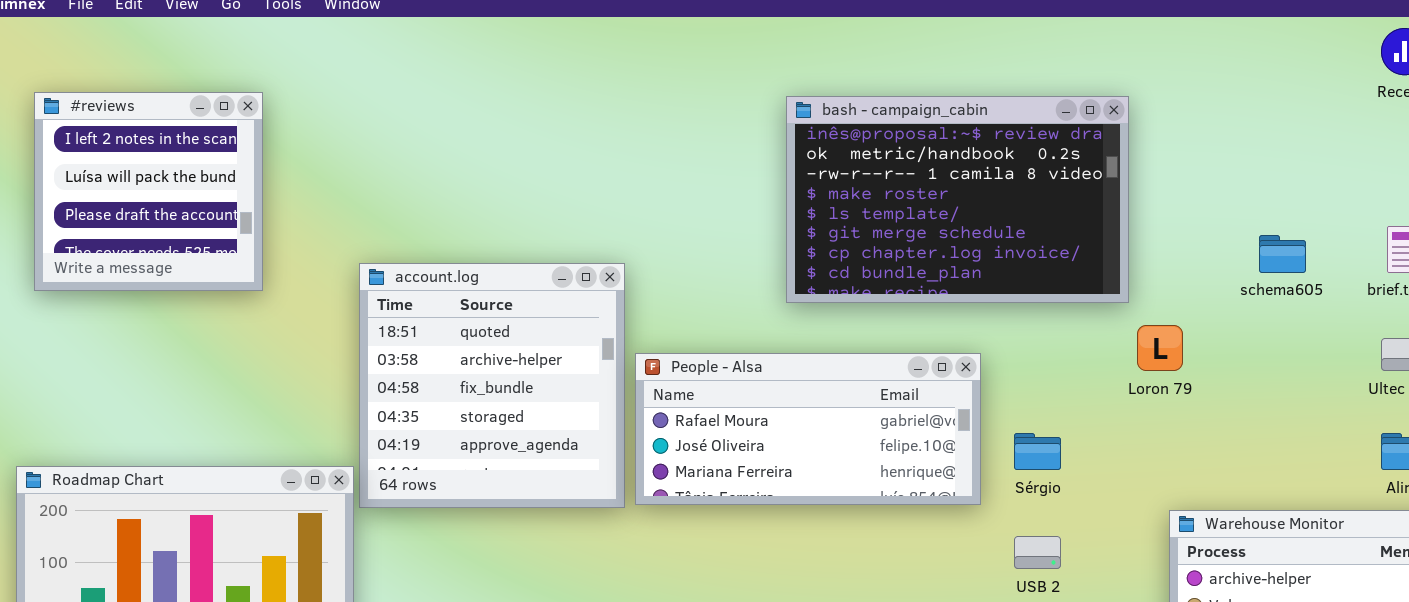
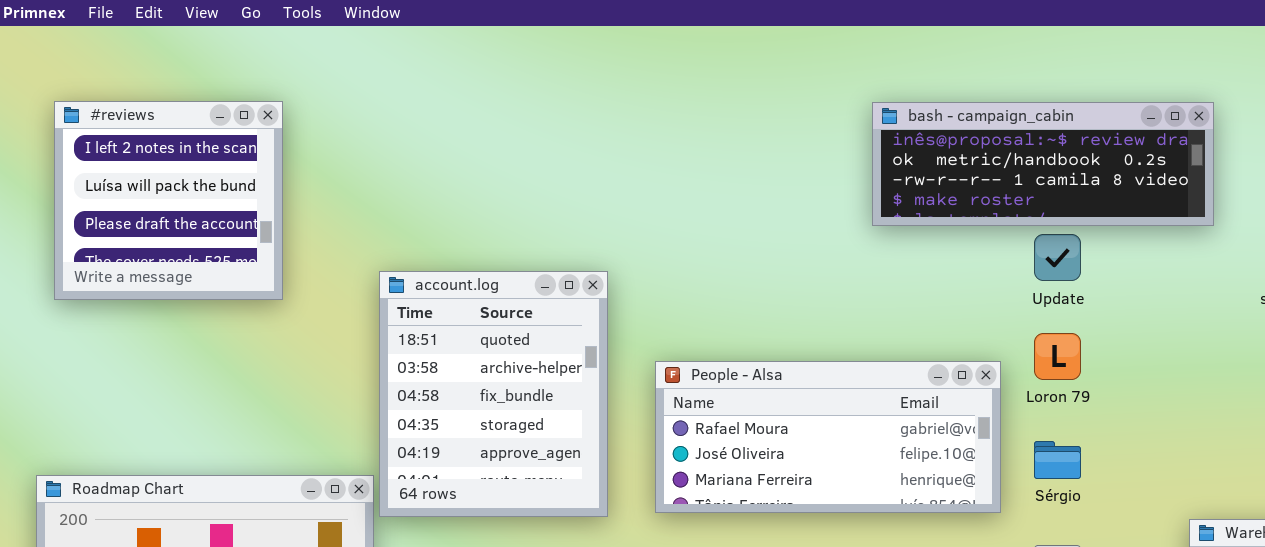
bash - campaign_cabin: [786,96,1129,303] -> [872,102,1214,226], moved, resized
account.log: [359,263,625,508] -> [379,271,608,517], resized
Loron 79: [1137,325,1183,371] -> [1034,333,1081,380], moved

